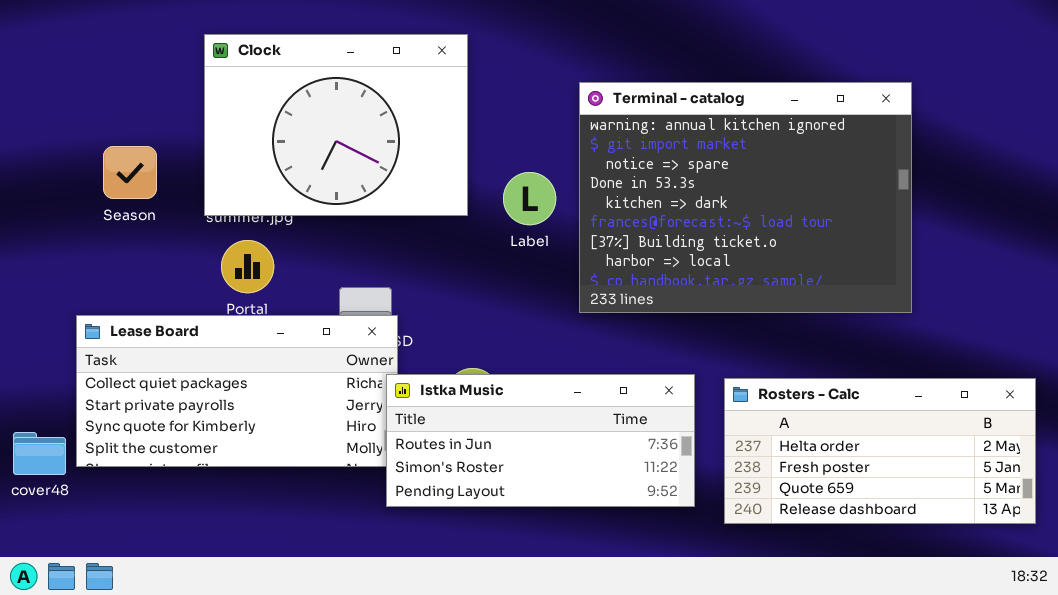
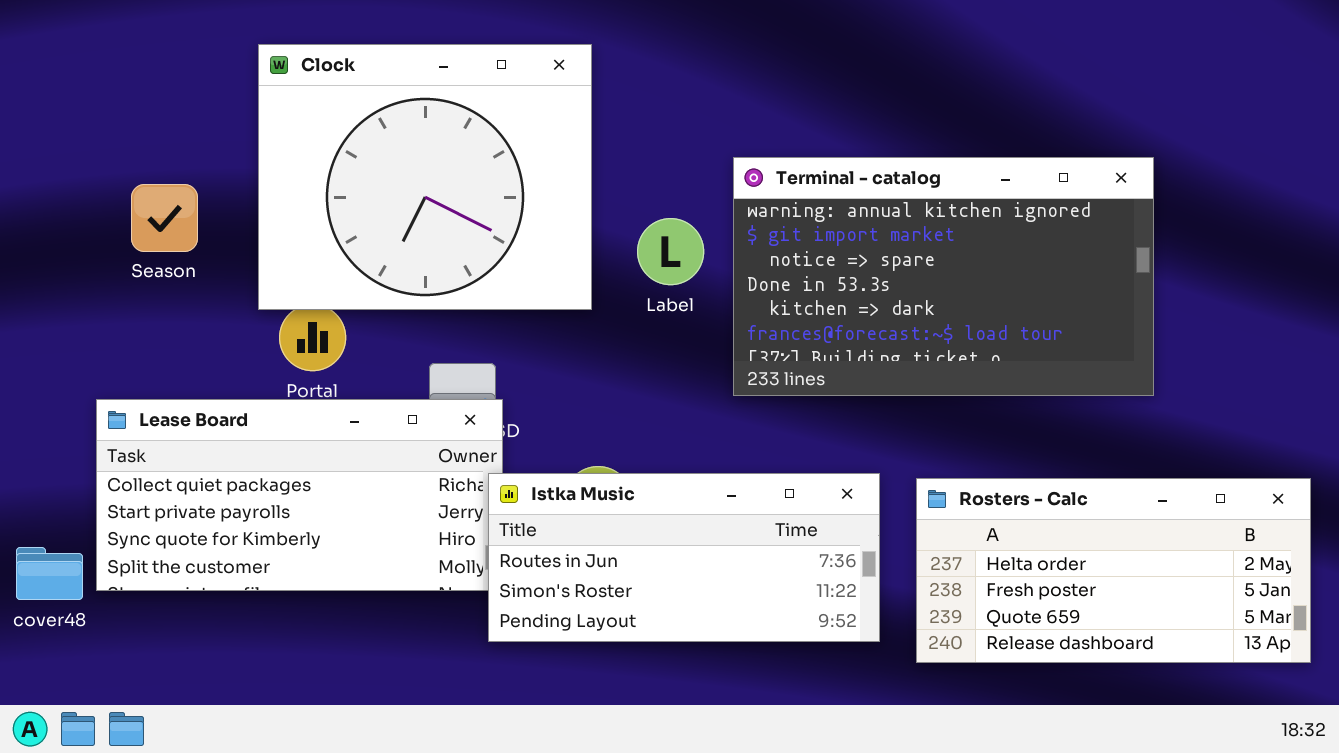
Clock: [204,34,468,216] -> [258,44,592,310], resized
Terminal - catalog: [579,82,912,313] -> [733,157,1154,396], resized

